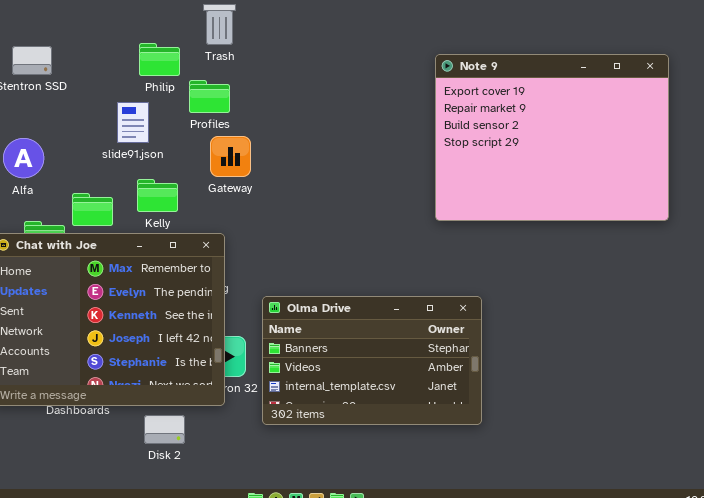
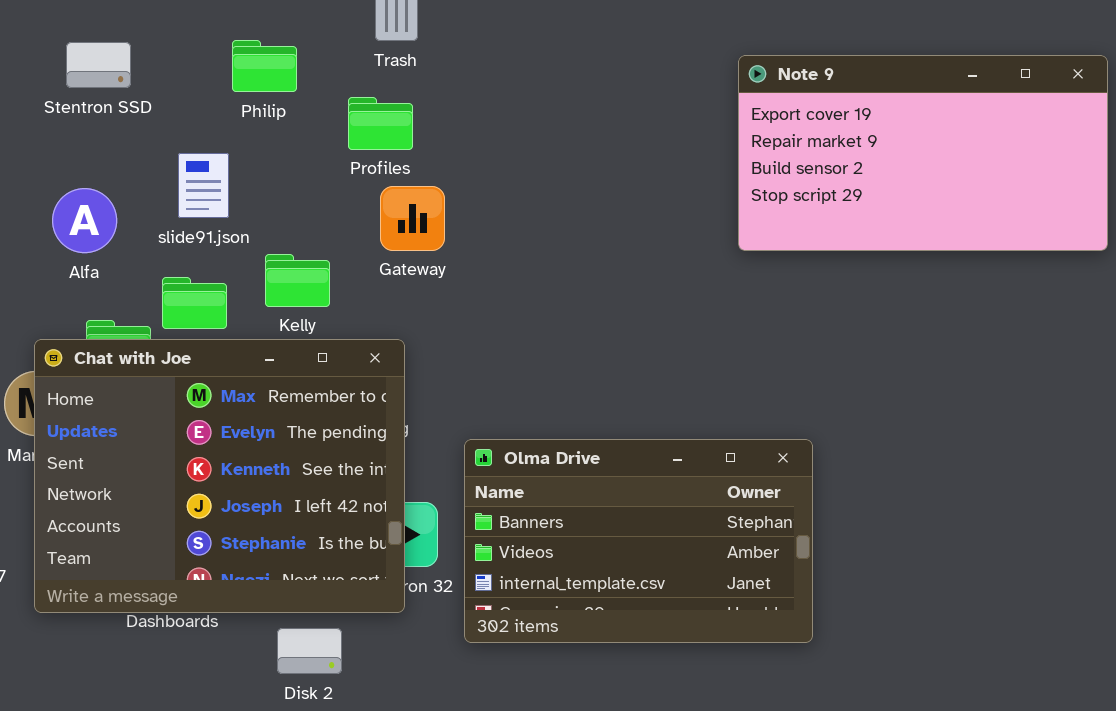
Philip: [139,43,180,76] -> [232,40,297,92], moved
Note 9: [435,54,669,221] -> [738,55,1108,251], resized
slide91.json: [117,102,149,143] -> [178,153,229,218], moved

